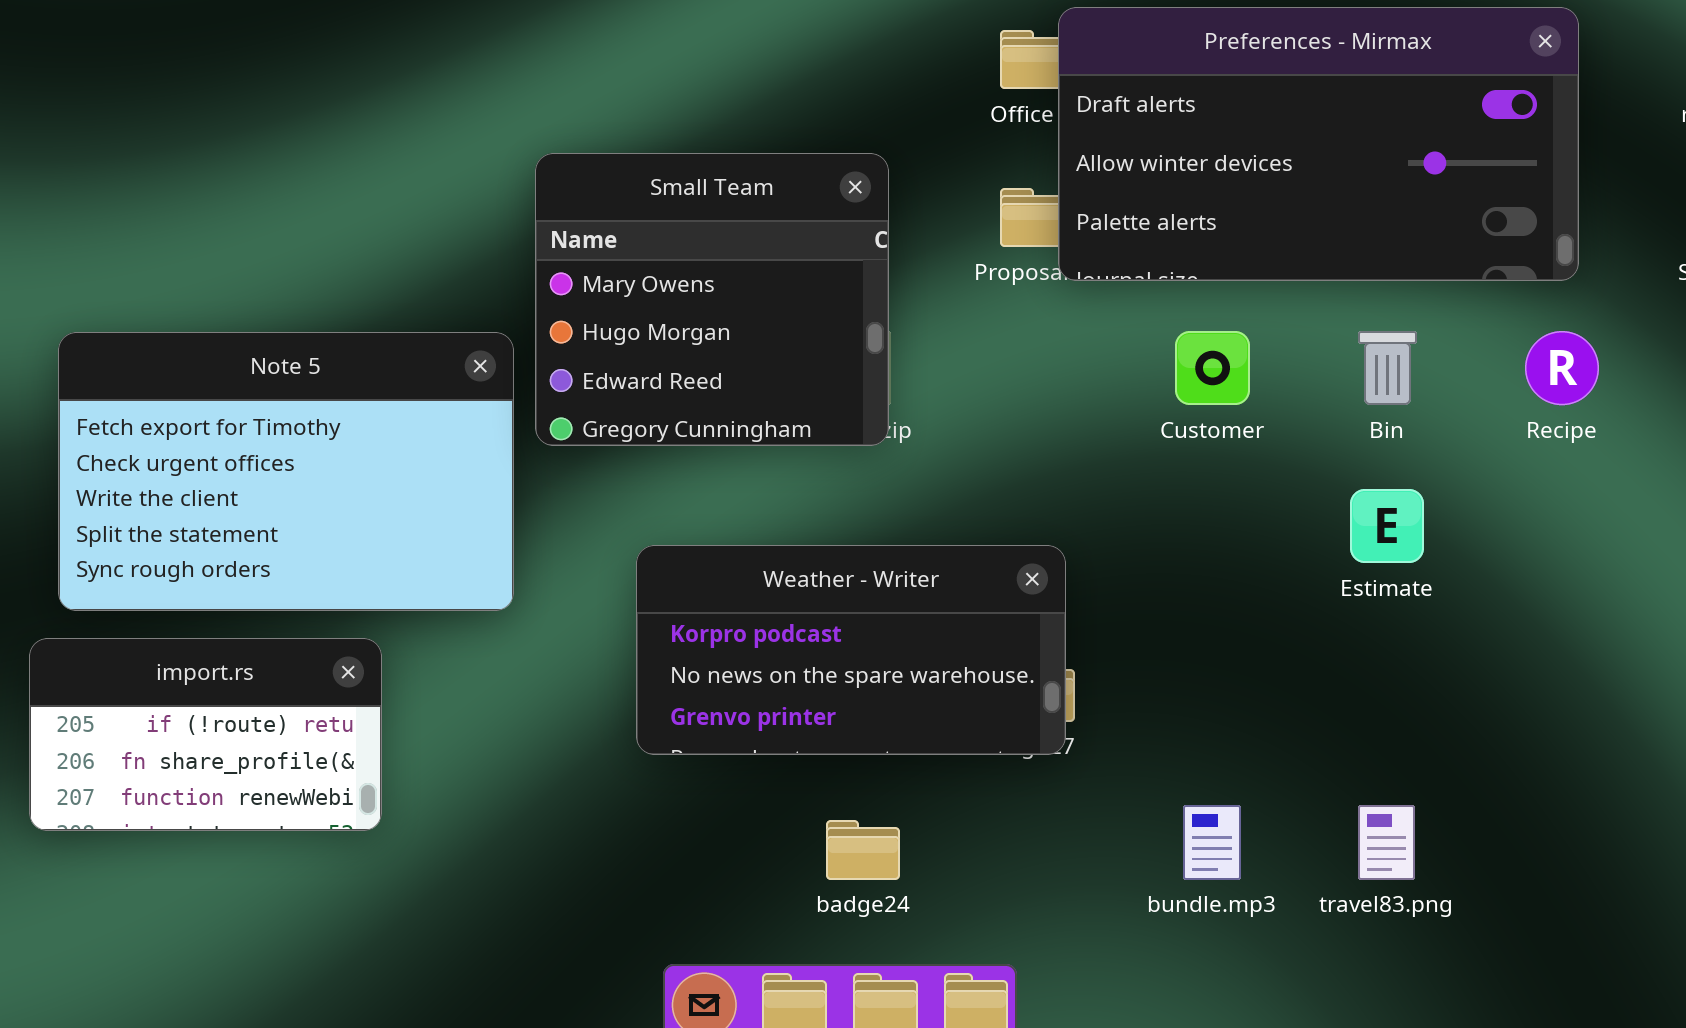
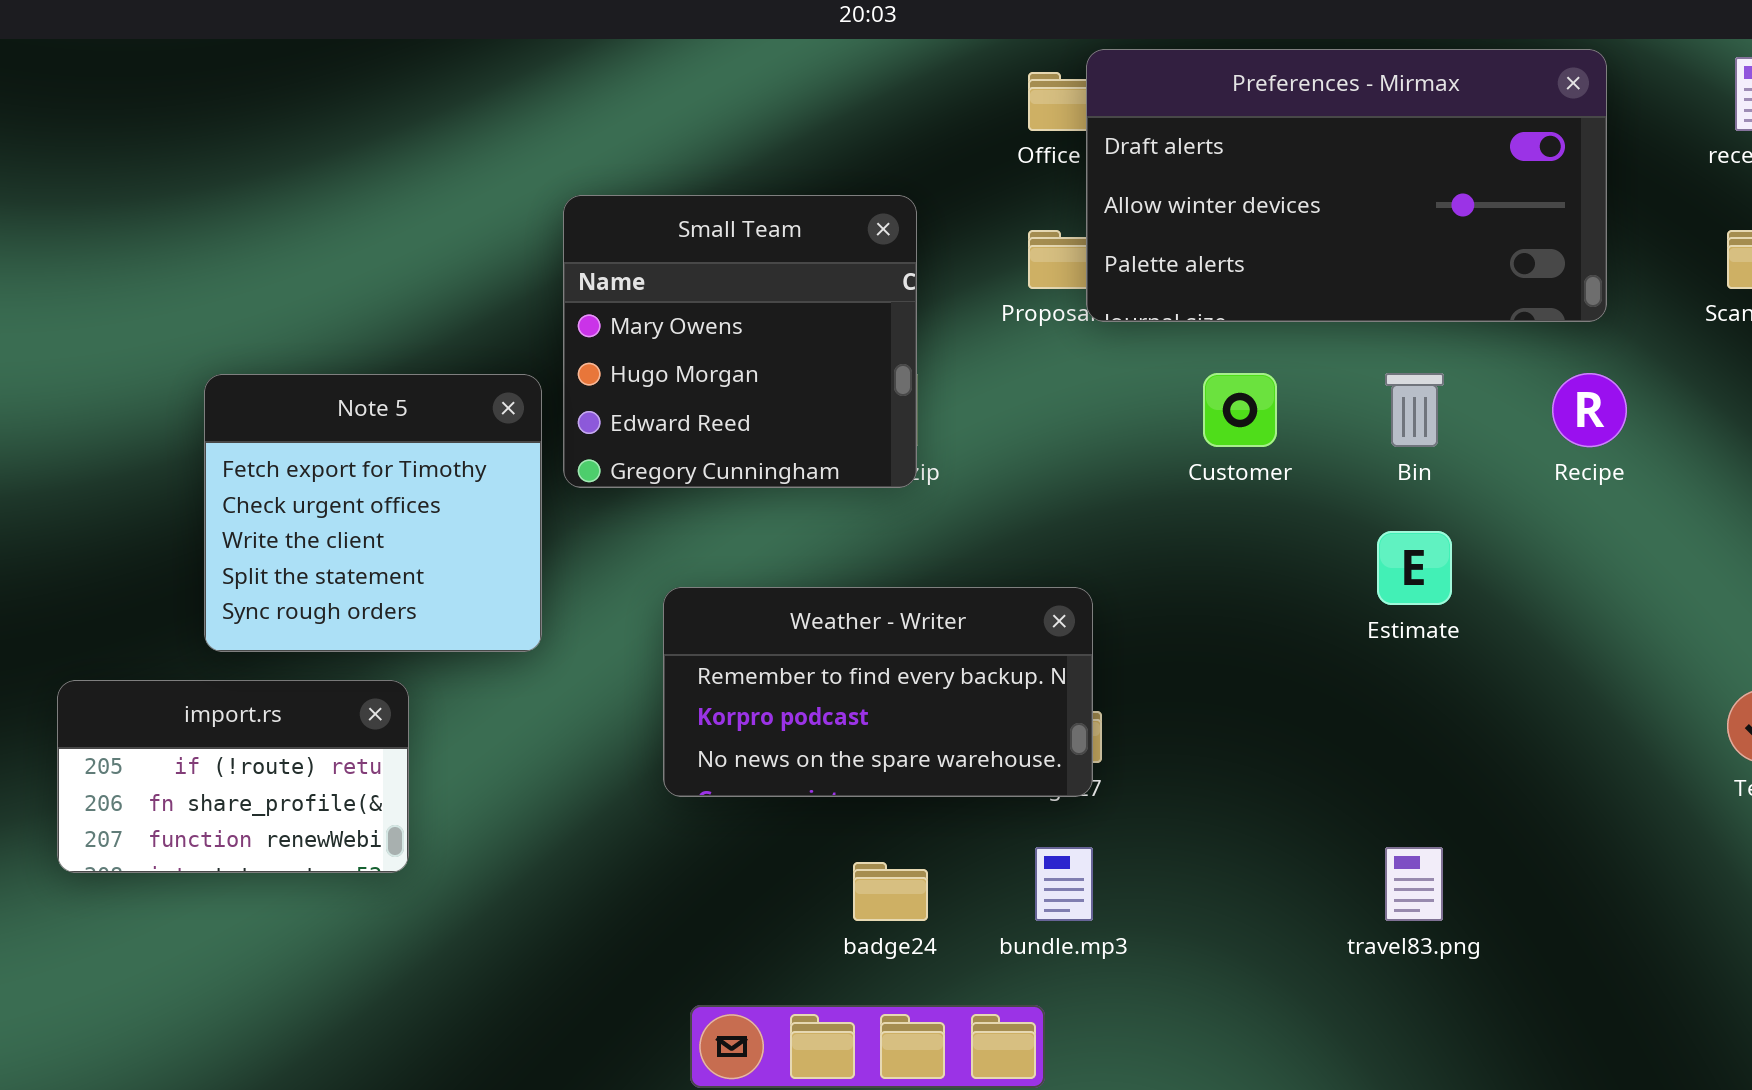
Note 5: [58,332,514,611] -> [204,374,542,652], resized
Weather - Writer: [636,545,1066,755] -> [663,587,1093,797], scrolled up 1 row
bundle.mp3: [1183,805,1241,880] -> [1035,847,1093,921], moved

